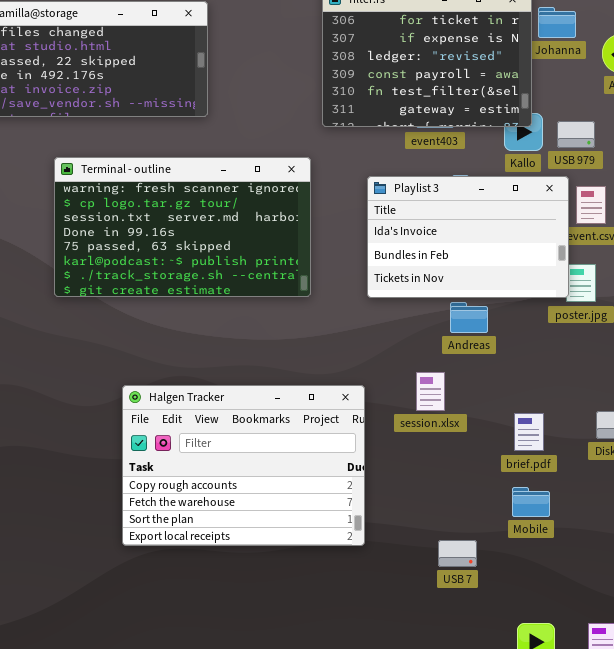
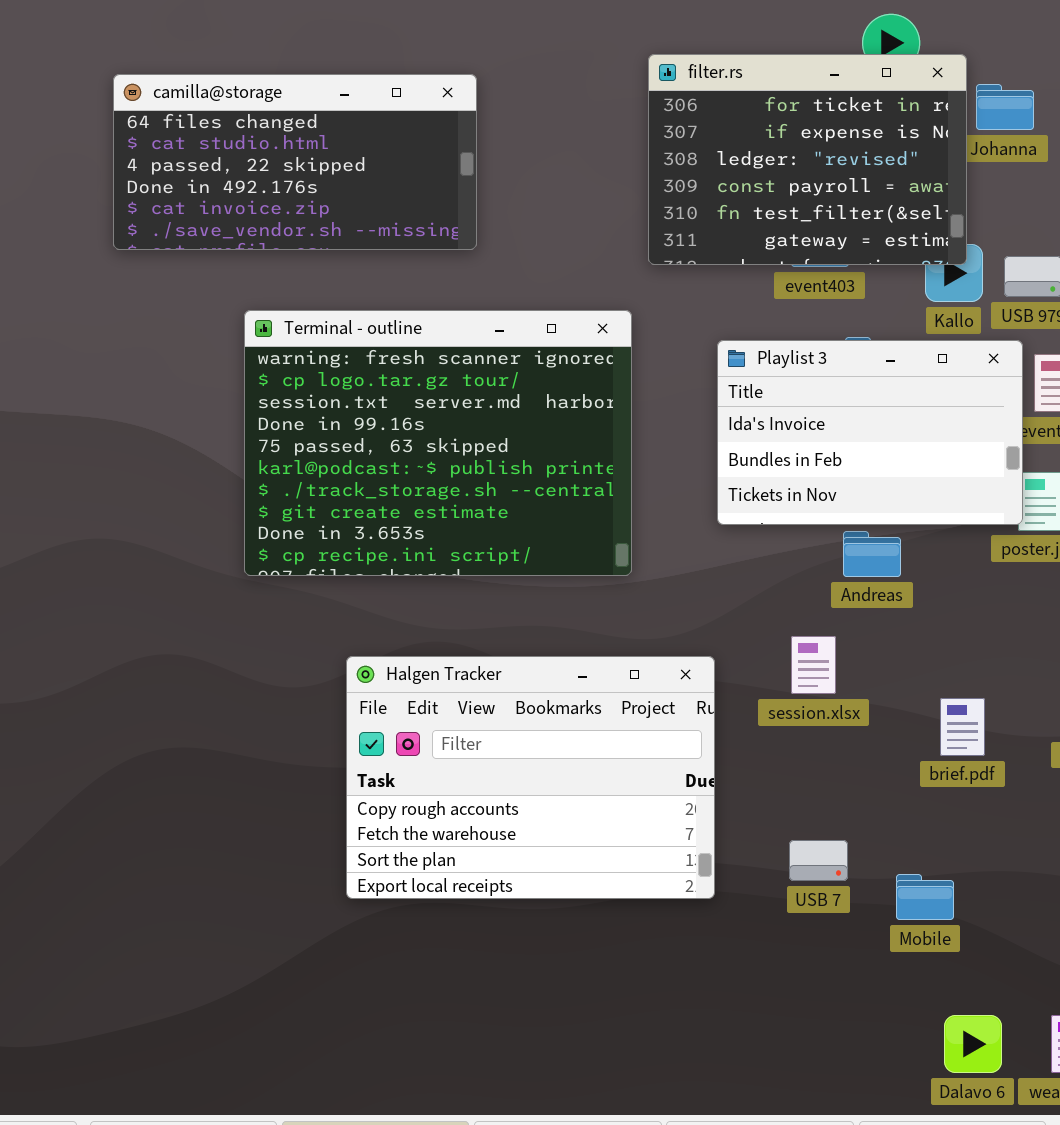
Terminal - outline: [54,157,311,297] -> [244,310,632,576], resized
Mobile: [512,487,550,517] -> [896,874,954,920], moved
USB 7: [438,540,477,567] -> [789,840,848,881], moved

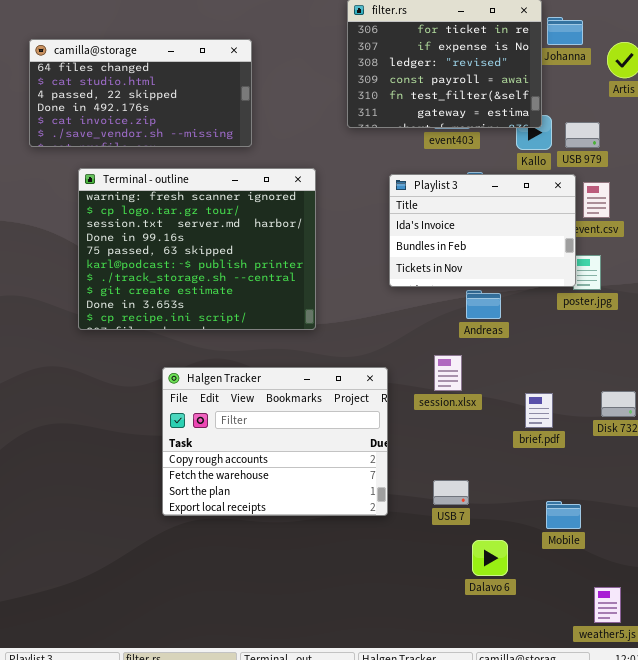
camilla@storage: [113,74,477,250] -> [29,39,252,147], moved
Terminal - outline: [244,310,632,576] -> [78,168,316,330], moved
Mobile: [896,874,954,920] -> [546,501,581,529], moved
Dalavo 6: [944,1015,1002,1073] -> [472,540,508,576], moved

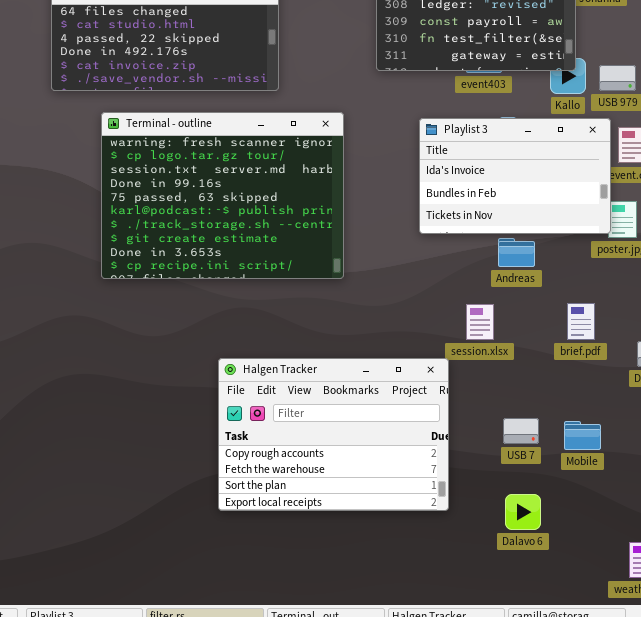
Halgen Tracker: [162,367,388,516] -> [218,358,449,511], moved
brief.pdf: [525,393,553,428] -> [567,303,595,340], moved
USB 7: [433,480,469,505] -> [503,418,539,444], moved
Mobile: [546,501,581,529] -> [564,421,601,450], moved

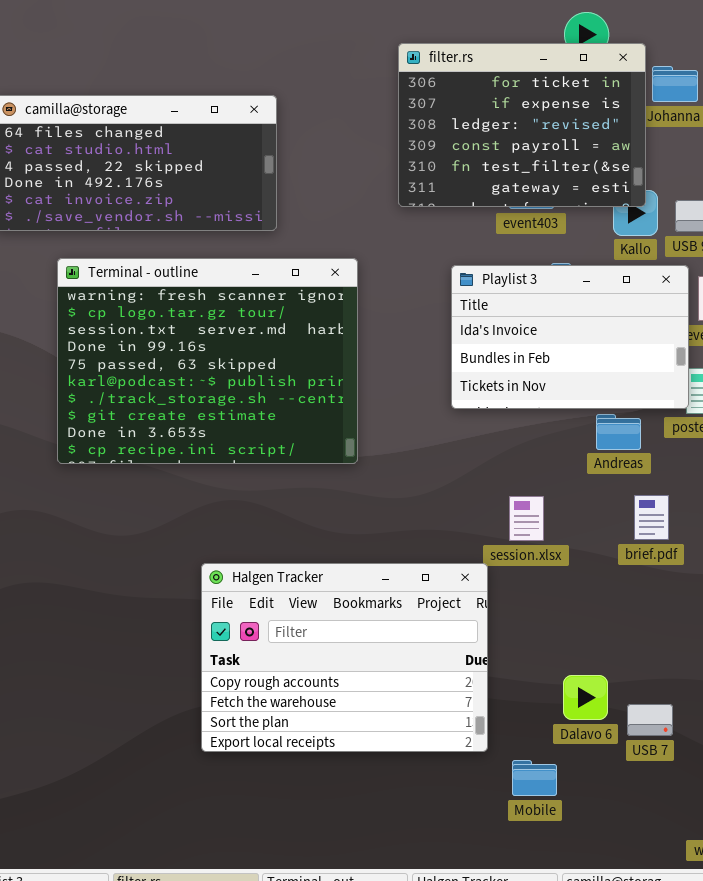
Andreas: [498,238,535,267] -> [596,414,641,450], moved
USB 7: [503,418,539,444] -> [627,704,673,736], moved
Mobile: [564,421,601,450] -> [512,760,557,796], moved
Dalavo 6: [505,494,541,530] -> [563,675,608,720], moved

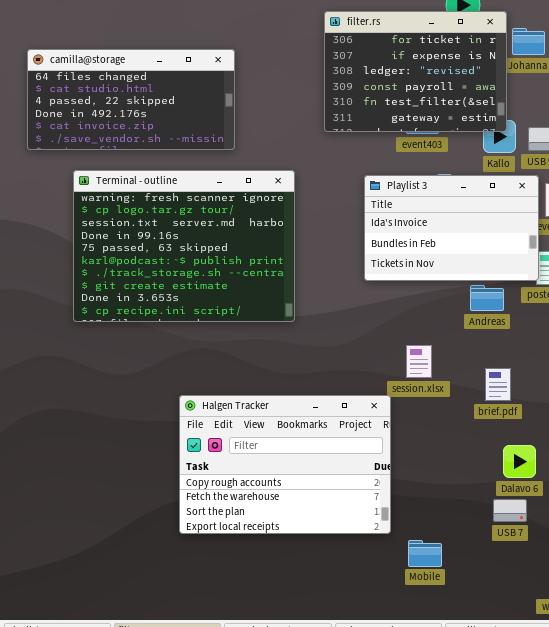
brief.pdf: [634,495,669,540] -> [485,368,511,401], moved
Dalavo 6: [563,675,608,720] -> [503,445,536,478], moved

